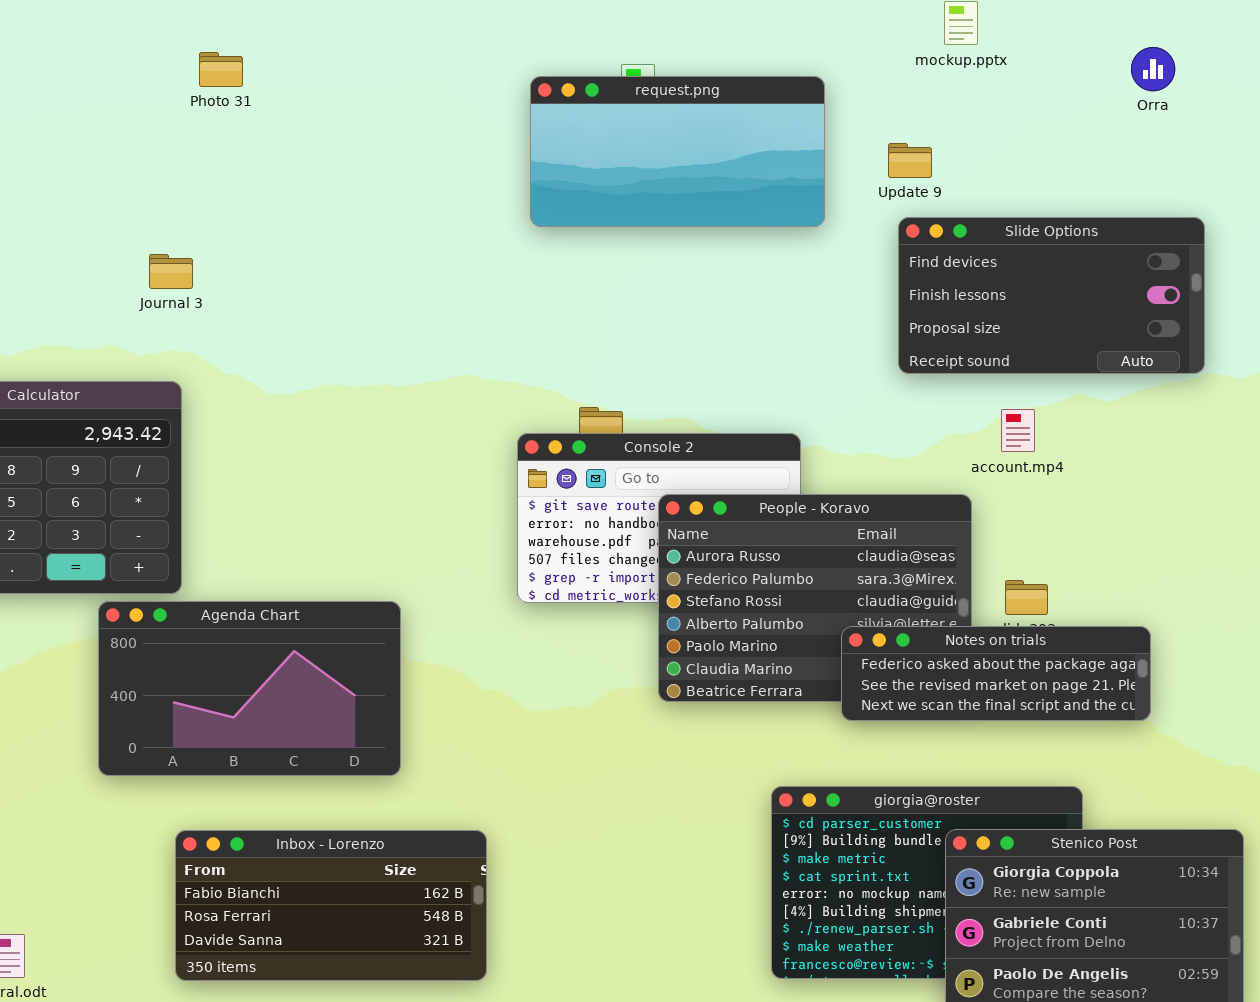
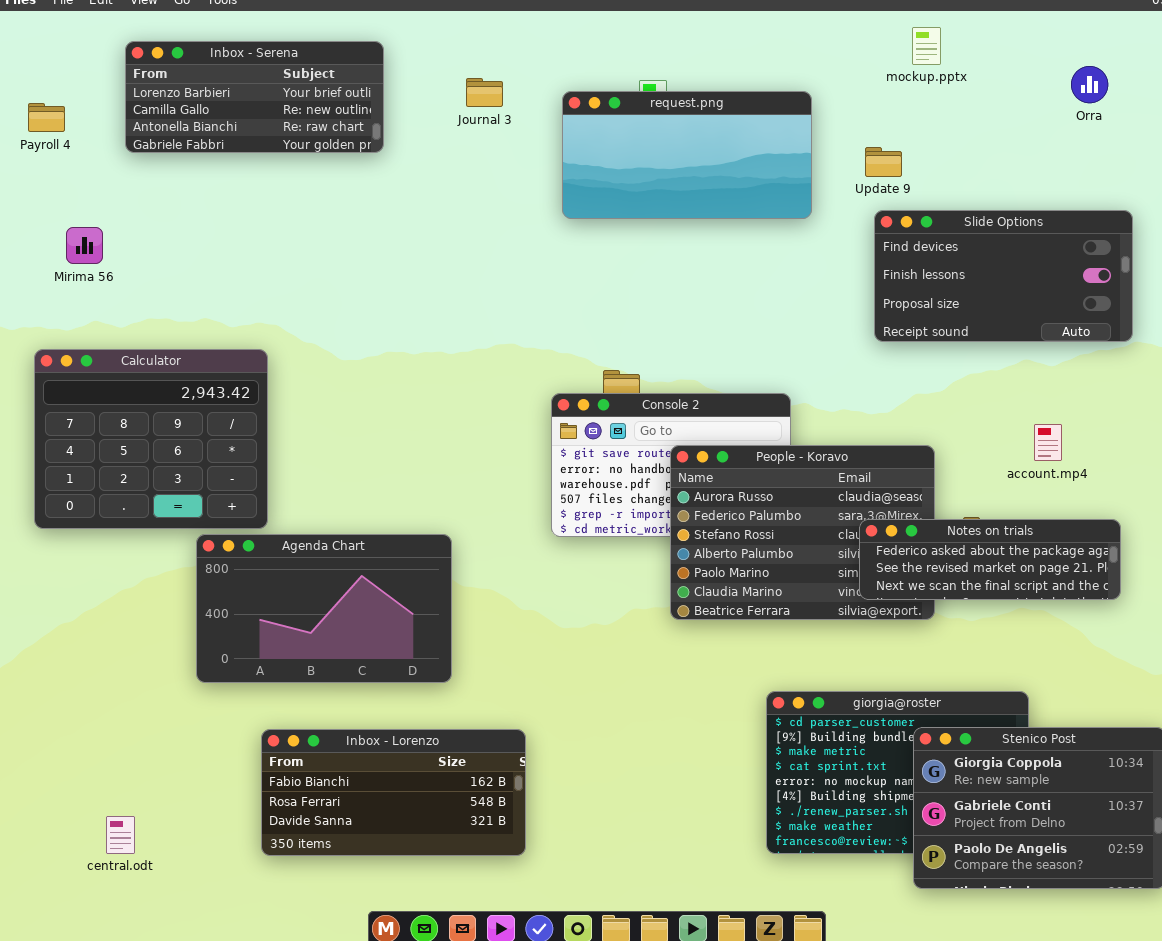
Inbox - Serena: none -> [125,41,384,153], opened
Journal 3: [149,254,193,289] -> [466,78,503,107], moved
account.mp4: [1001,409,1035,452] -> [1034,424,1062,461], moved
Notes on trials: [841,626,1151,721] -> [859,519,1121,600], moved

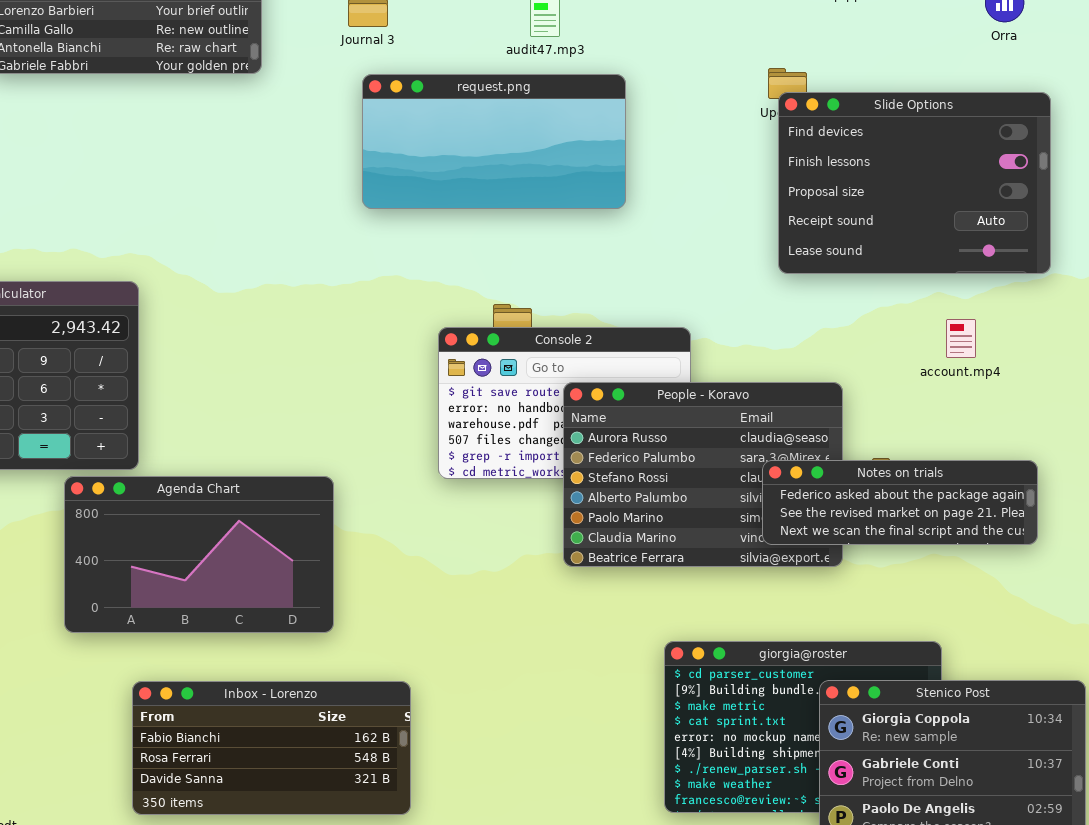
request.png: [562,91,812,219] -> [362,74,626,209], moved
Slide Options: [874,210,1133,342] -> [778,92,1051,274], resized
account.mp4: [1034,424,1062,461] -> [946,319,976,358], moved

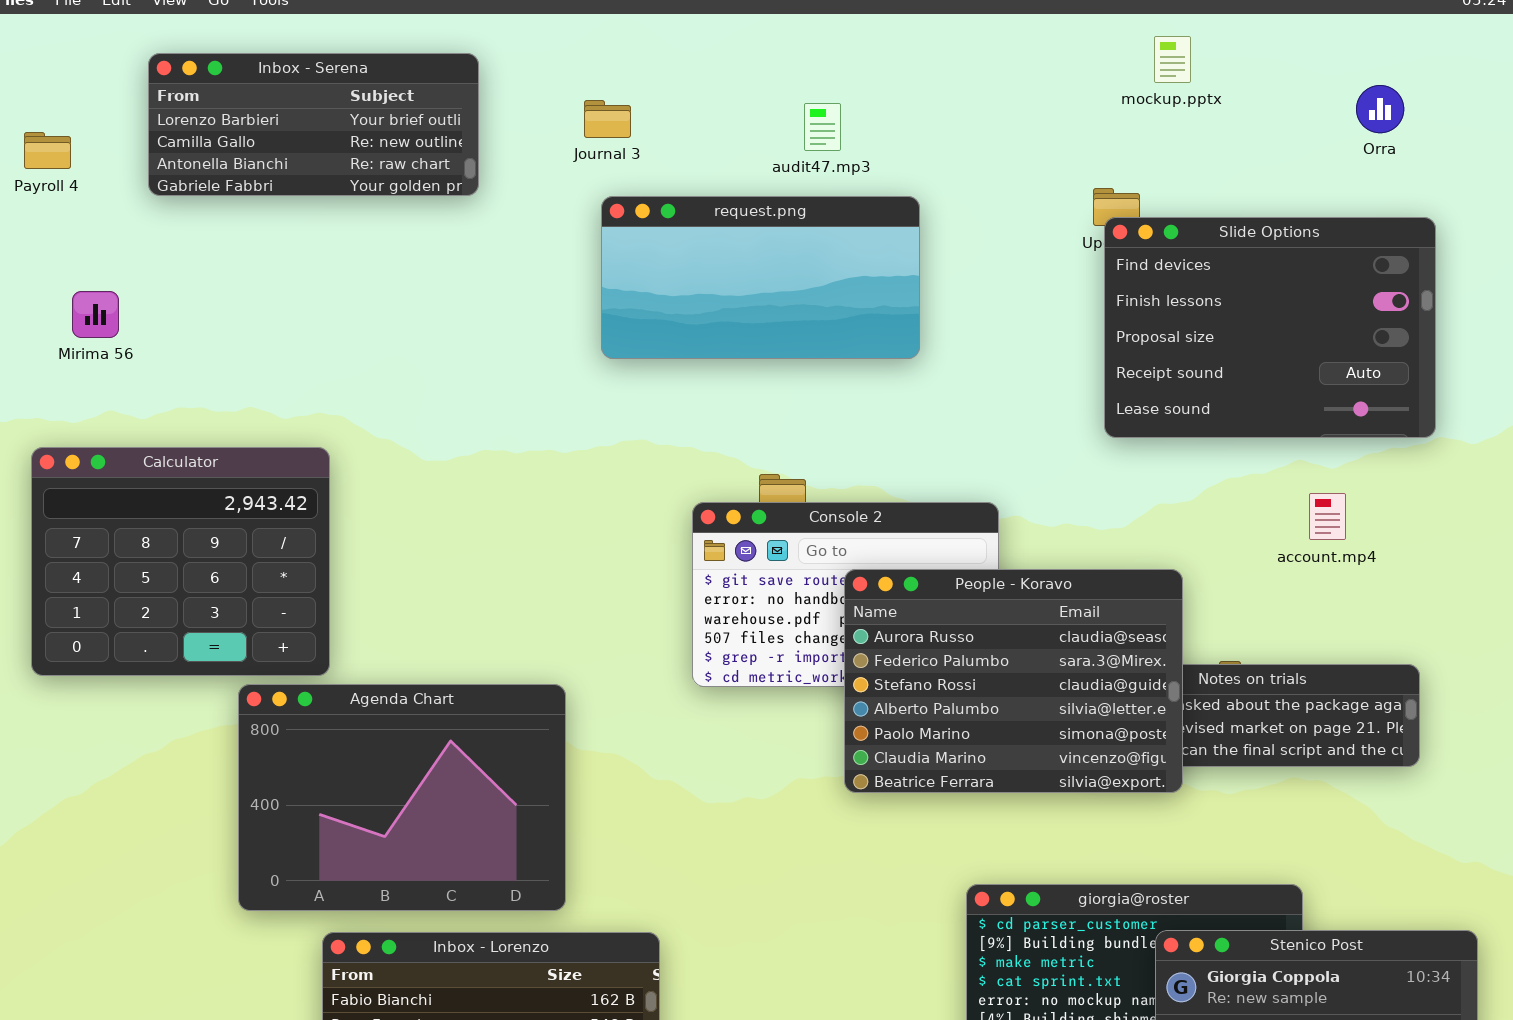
People - Koravo: [563,382,843,567] -> [844,569,1183,793], raised
Agenda Chart: [64,476,334,633] -> [238,684,566,911], resized

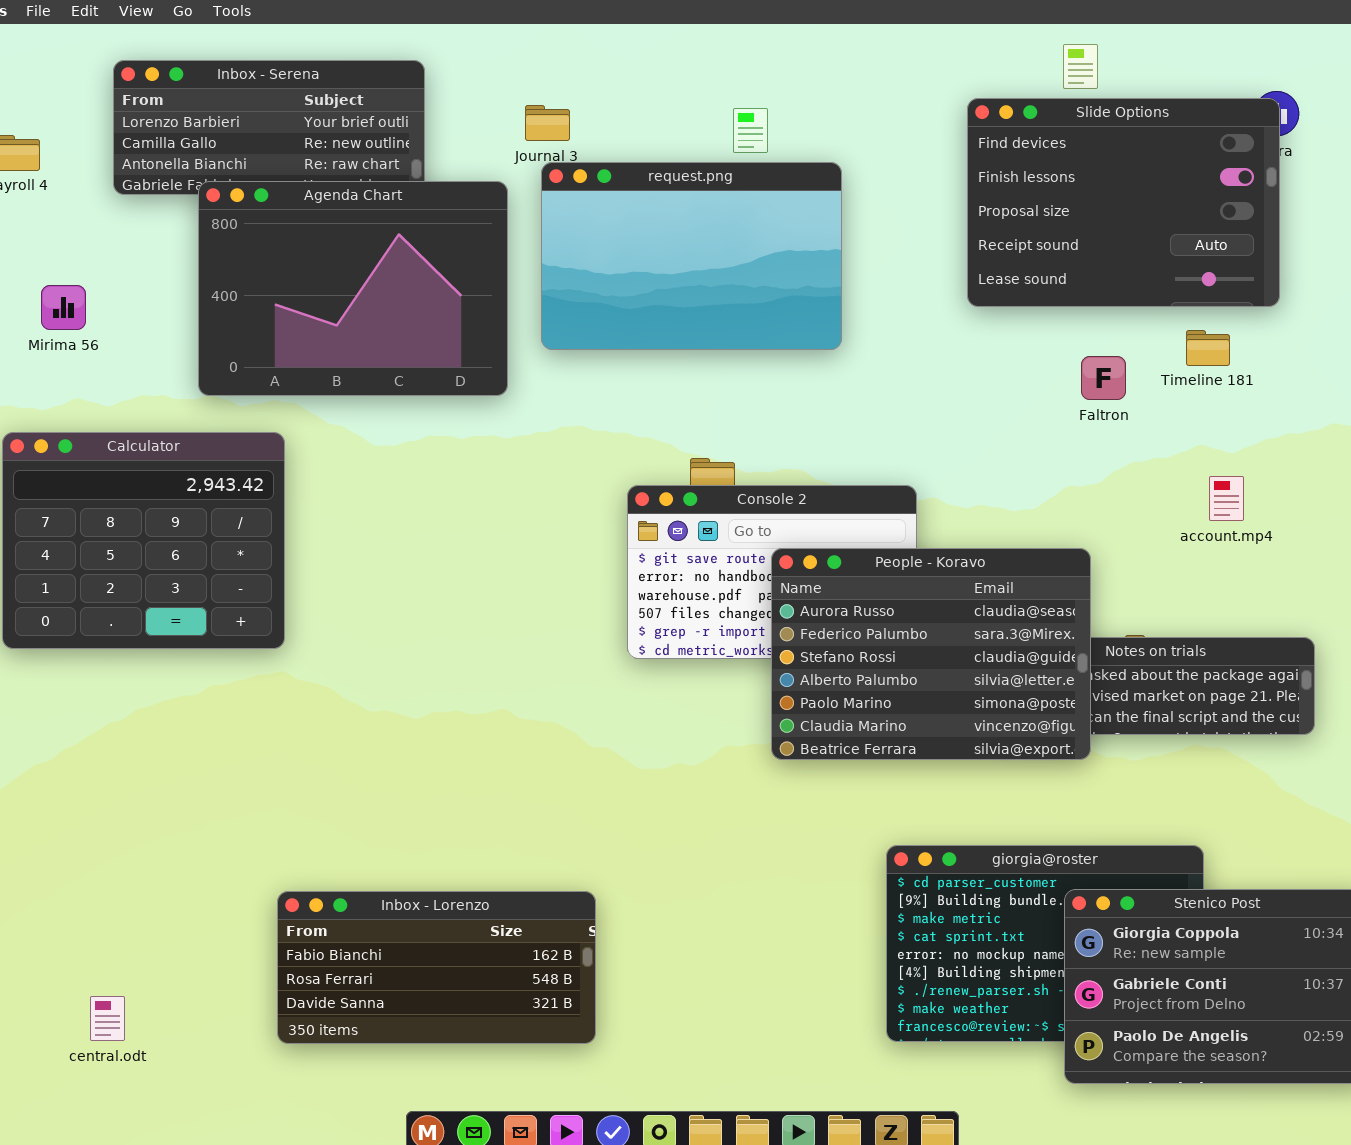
request.png: [601,196,920,359] -> [541,162,842,350], resized
Slide Options: [1104,217,1436,438] -> [967,98,1280,307], moved
Agenda Chart: [238,684,566,911] -> [198,181,508,396], moved

